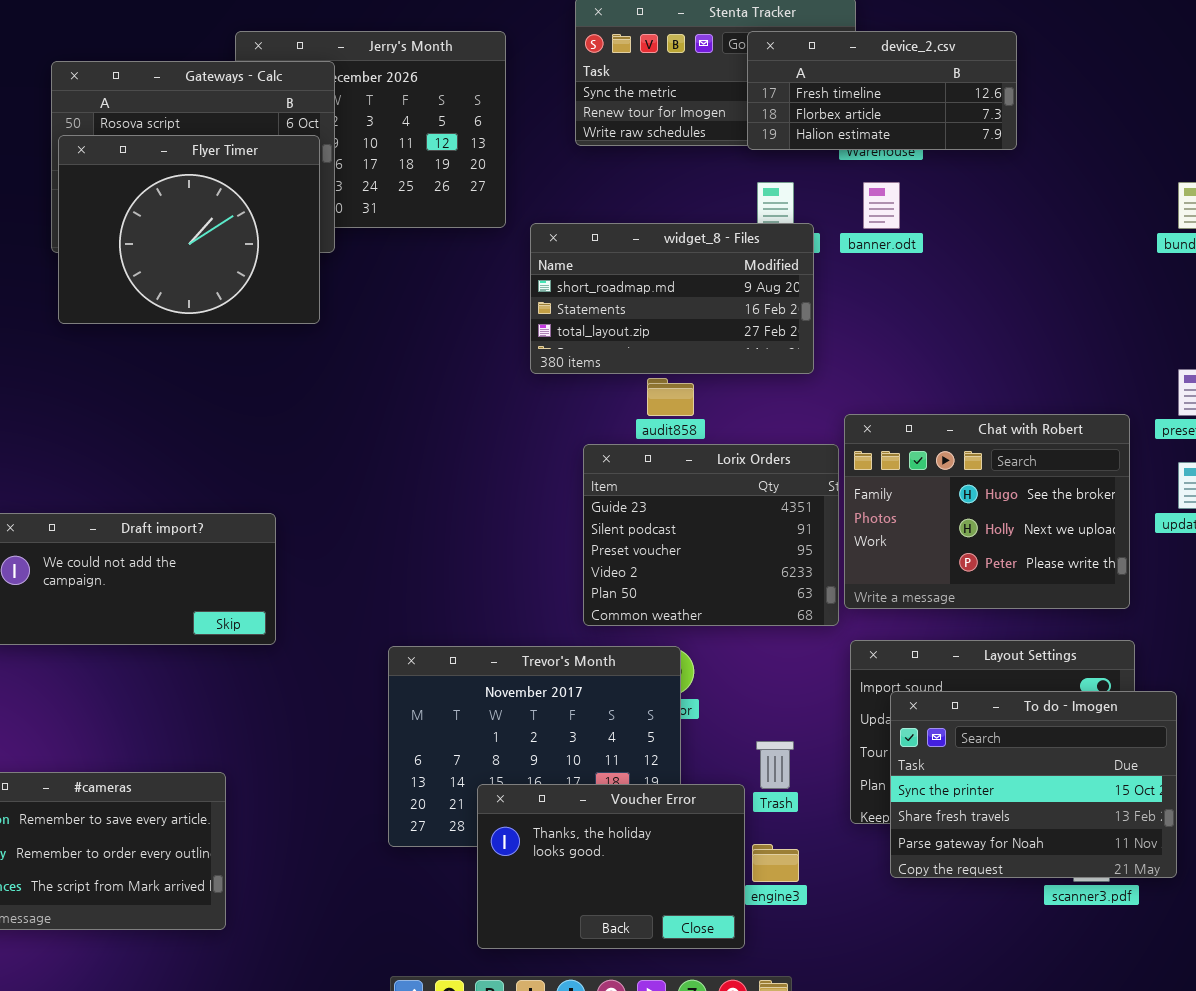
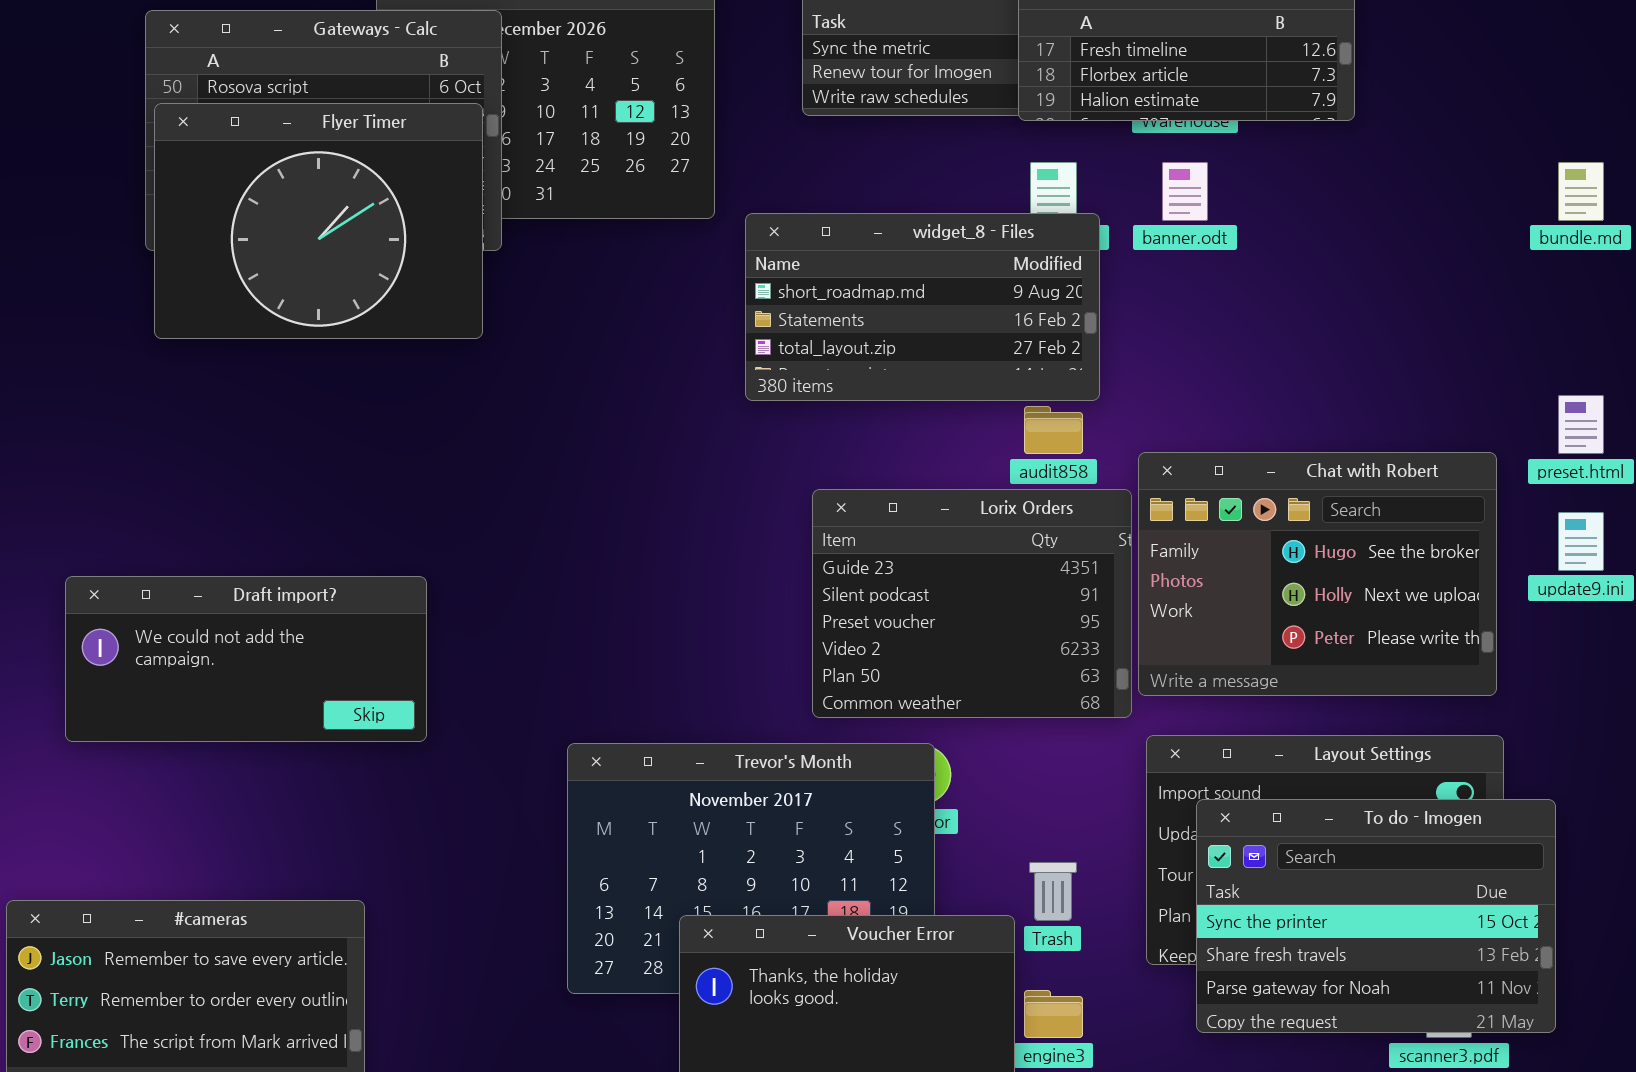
audit858: [647,378,694,416] -> [1024,406,1083,454], moved

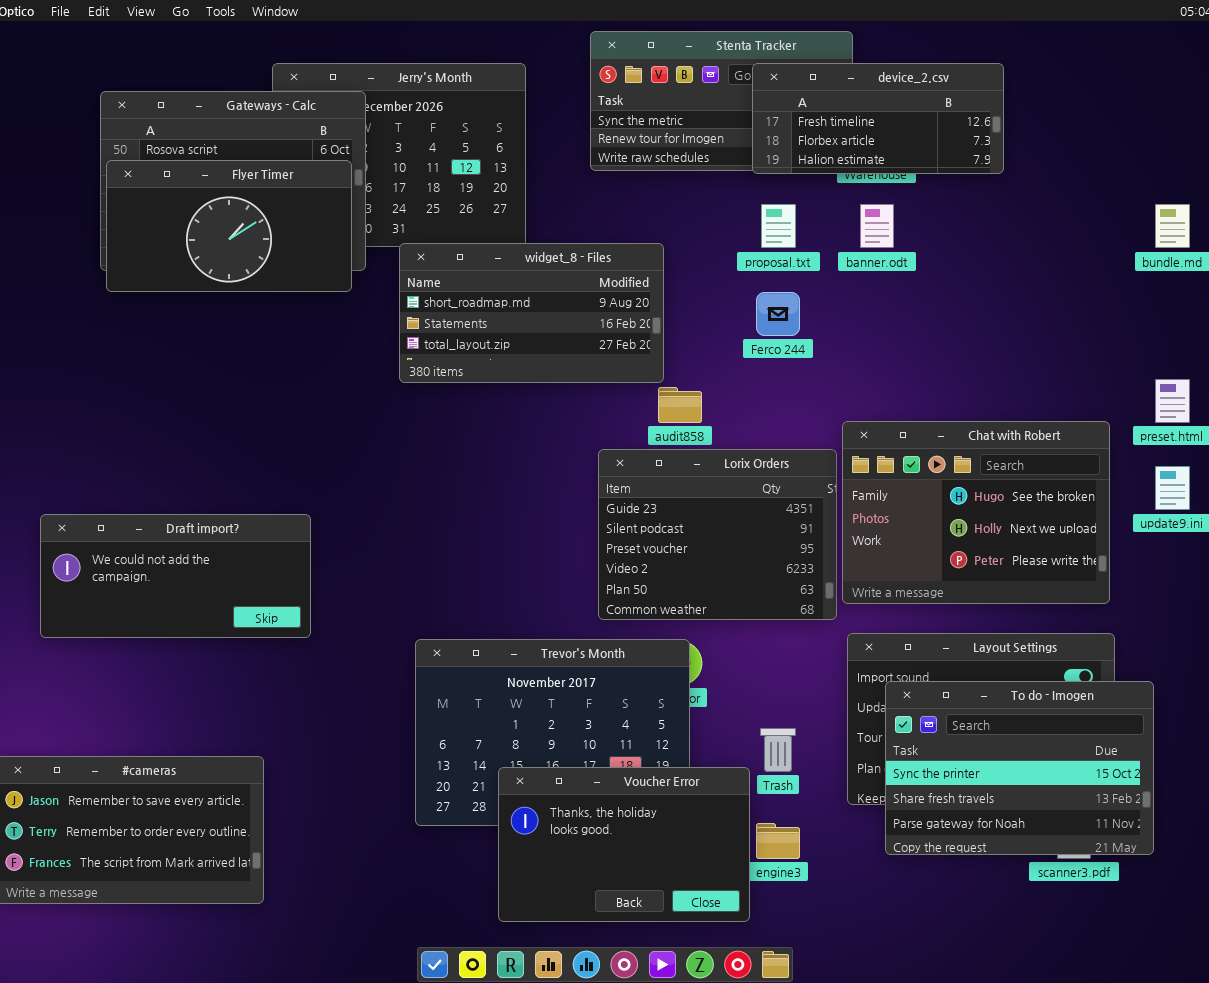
Flyer Timer: [154,103,483,339] -> [106,160,352,292], resized
widget_8 - Files: [745,213,1100,401] -> [399,243,664,383], moved
audit858: [1024,406,1083,454] -> [658,387,702,423], moved

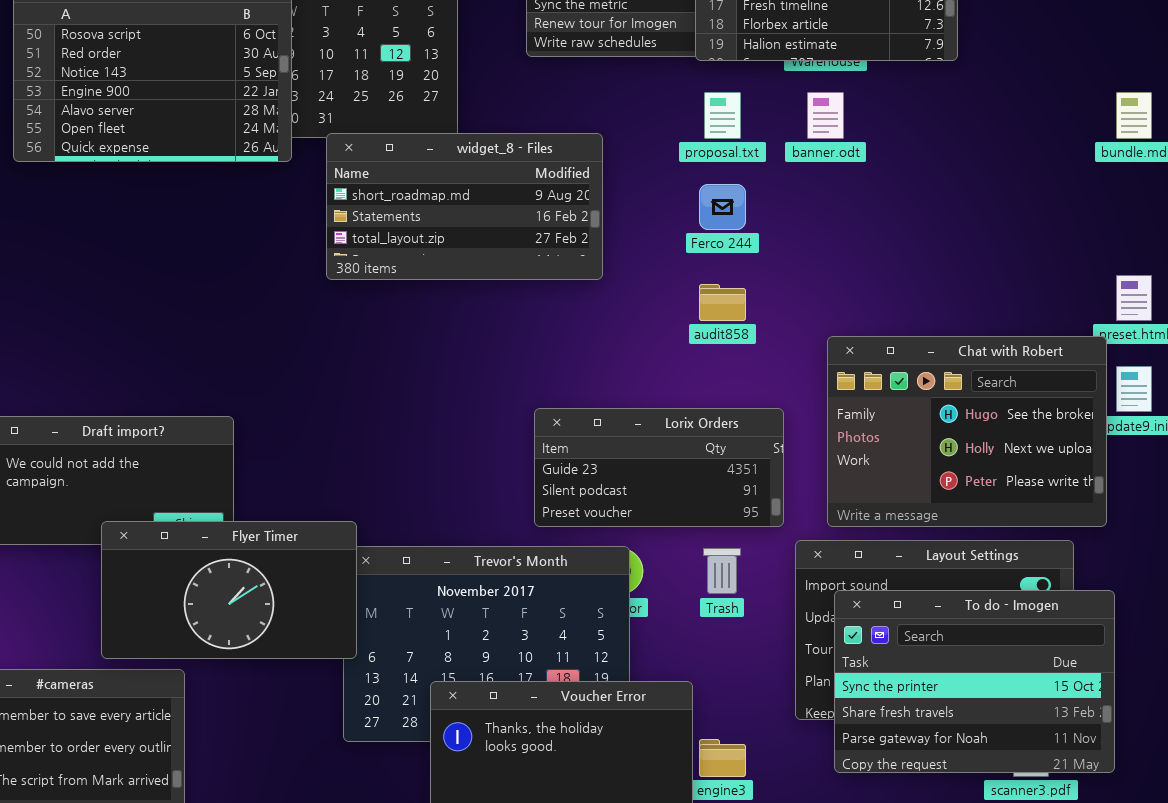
Flyer Timer: [106,160,352,292] -> [101,521,357,659], moved
audit858: [658,387,702,423] -> [699,284,746,321], moved
Chat with Robert: [842,421,1110,604] -> [827,336,1107,527], moved
Lorix Orders: [598,449,837,620] -> [534,408,784,527], resized
Trash: [760,728,796,772] -> [703,548,741,594], moved

